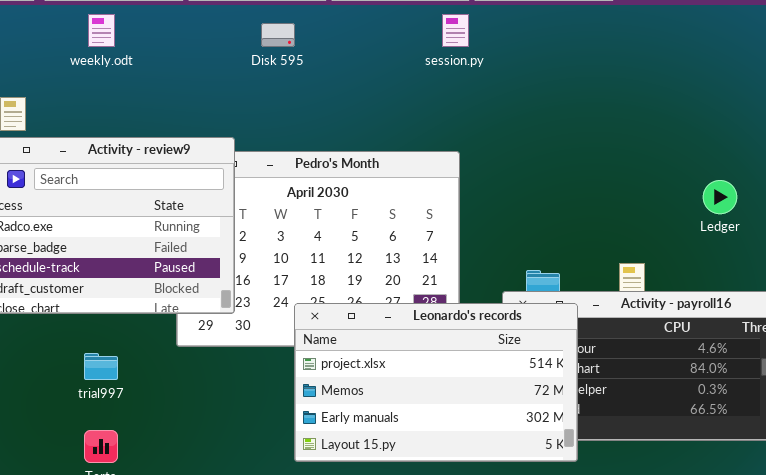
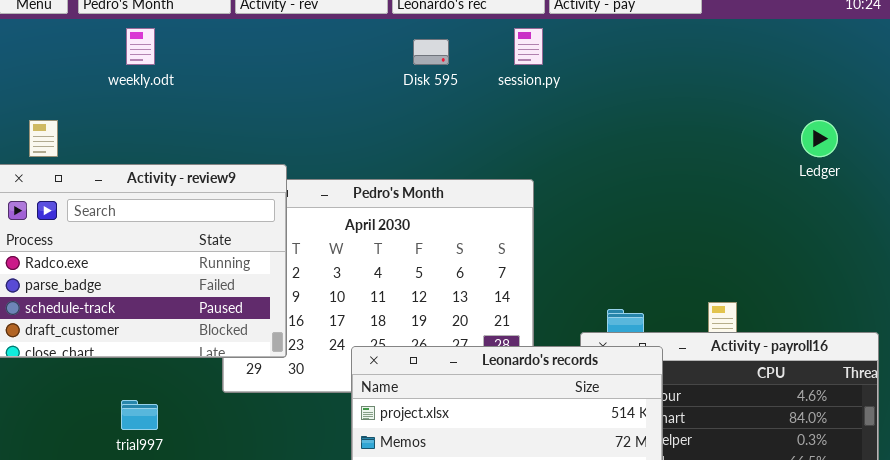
Disk 595: [261,23,295,47] -> [413,39,449,65], moved
Ledger: [703,180,737,214] -> [801,120,838,157], moved

